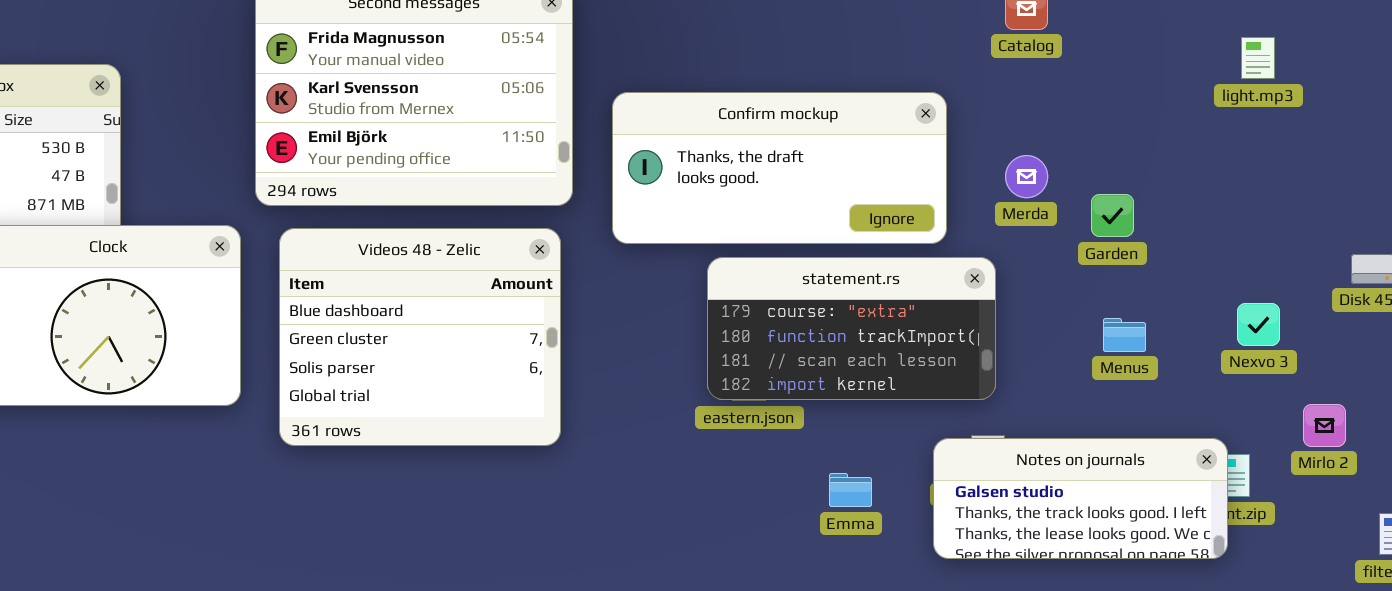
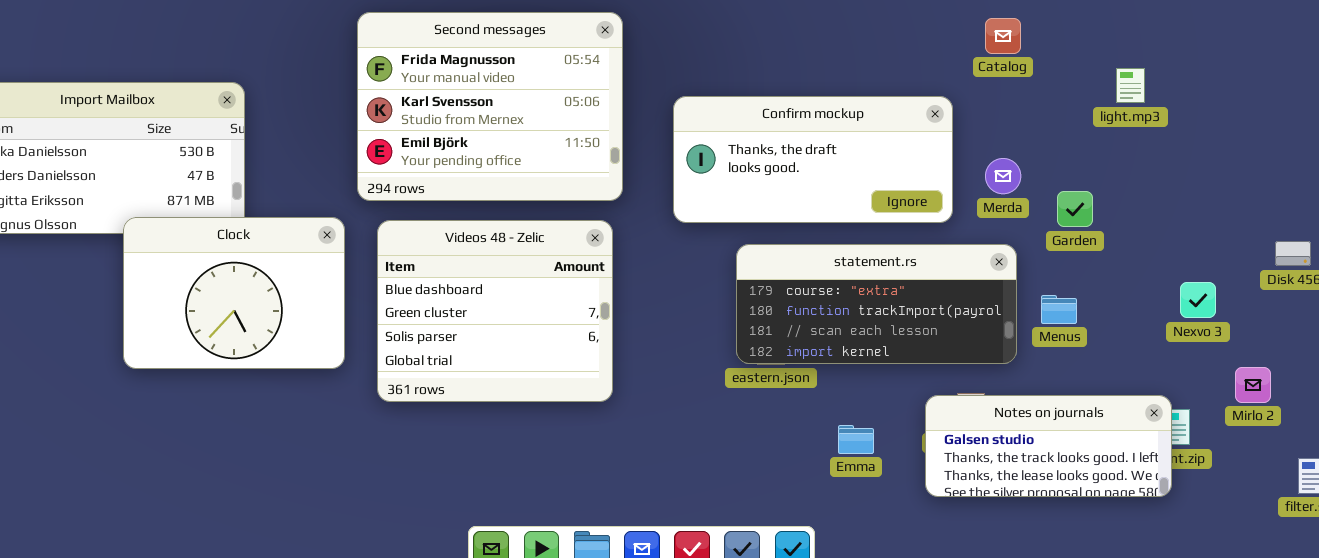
light.mp3: [1241,37,1275,79] -> [1116,68,1145,103], moved
Confirm mockup: [612,92,947,244] -> [673,96,953,223], moved
statement.rs: [707,257,996,400] -> [736,244,1017,364], resized
Menus: [1103,318,1146,352] -> [1041,295,1077,324], moved

